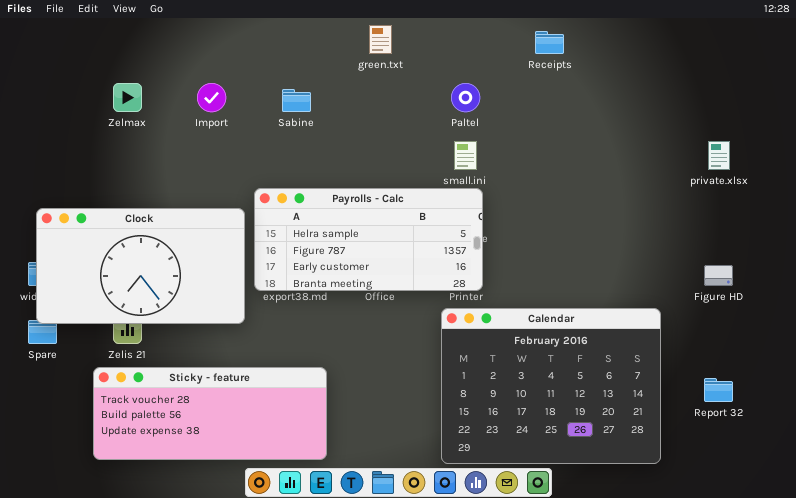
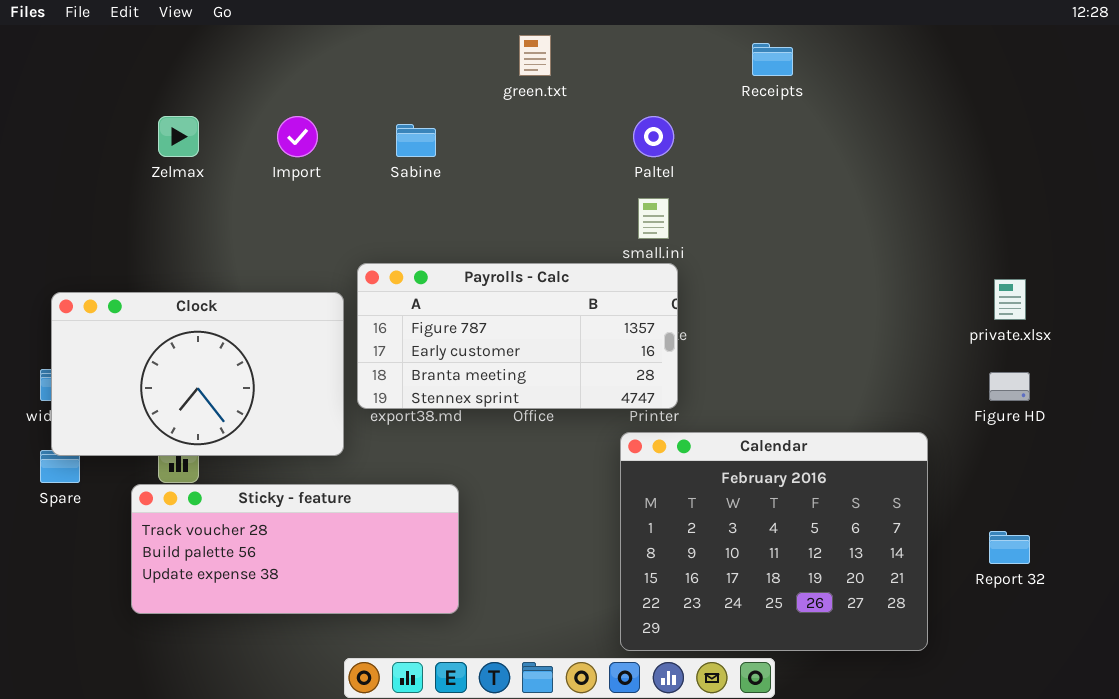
private.xlsx: [708,141,730,170] -> [994,279,1026,320], moved
Payrolls - Calc: [254,188,483,291] -> [357,263,678,409], scrolled down 1 row
Sticky - feature: [93,367,327,460] -> [131,484,459,614], moved

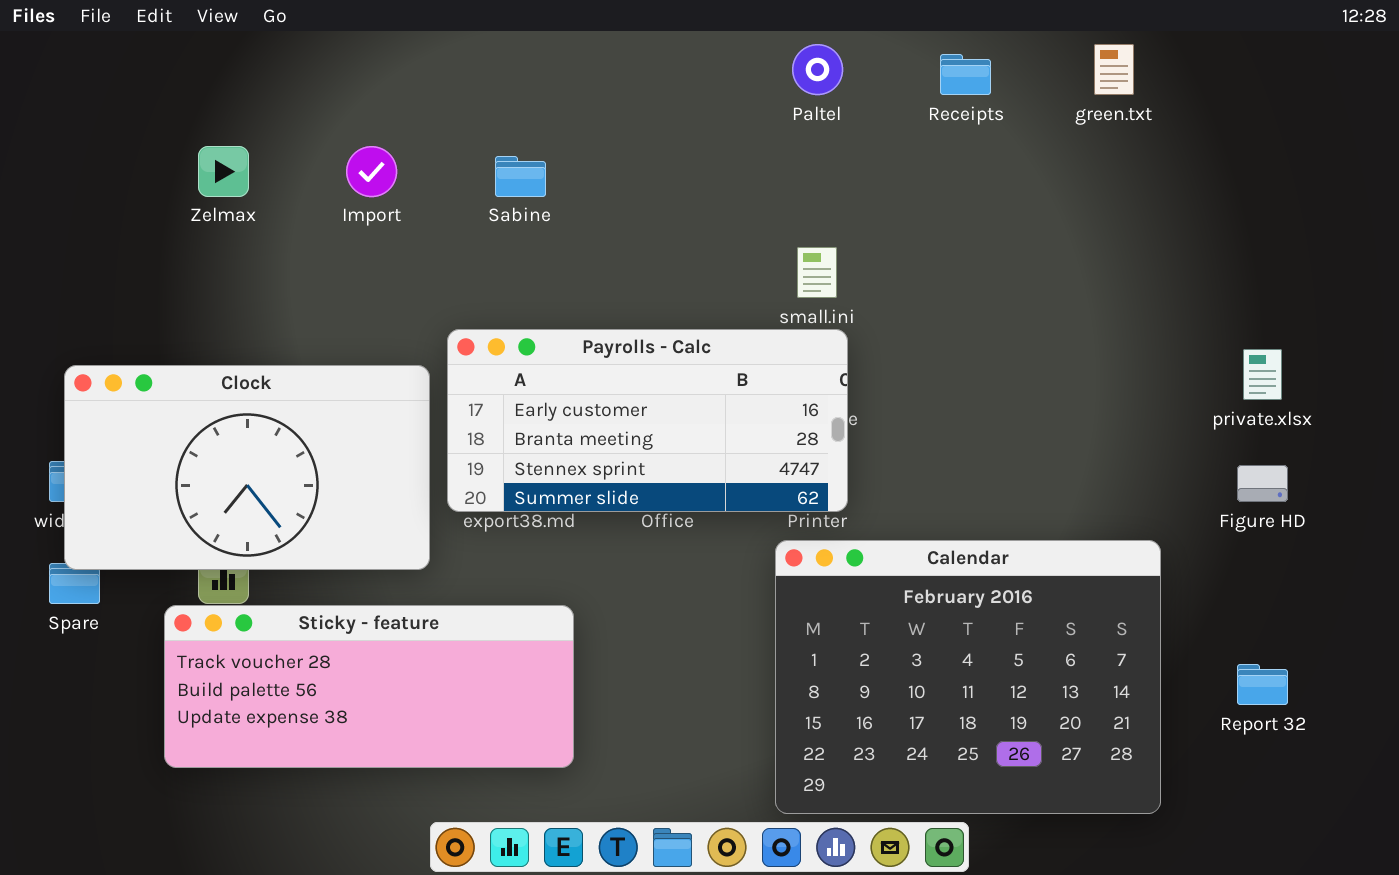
green.txt: [519,35,551,76] -> [1094,44,1134,95], moved
Paltel: [633,116,674,157] -> [792,44,843,95], moved
Payrolls - Calc: [357,263,678,409] -> [447,329,848,512], scrolled down 1 row

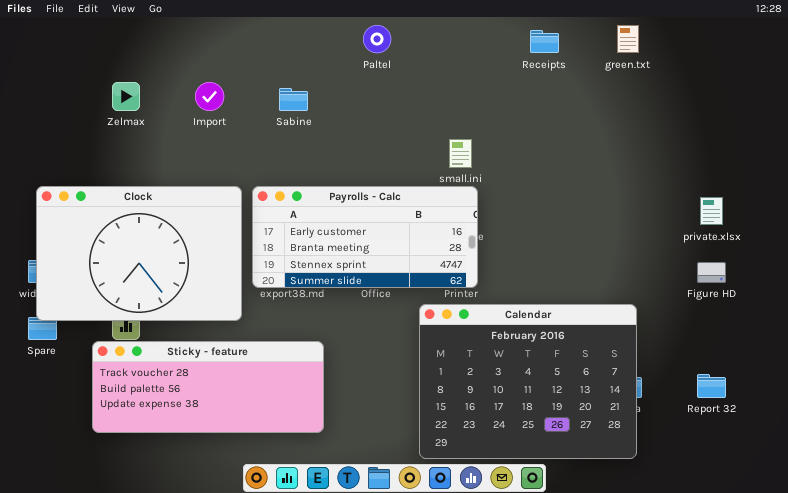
Paltel: [792,44,843,95] -> [363,25,391,53], moved
Clock: [64,365,430,570] -> [36,186,242,321], resized
Calendar: [775,540,1161,814] -> [419,304,637,459], moved

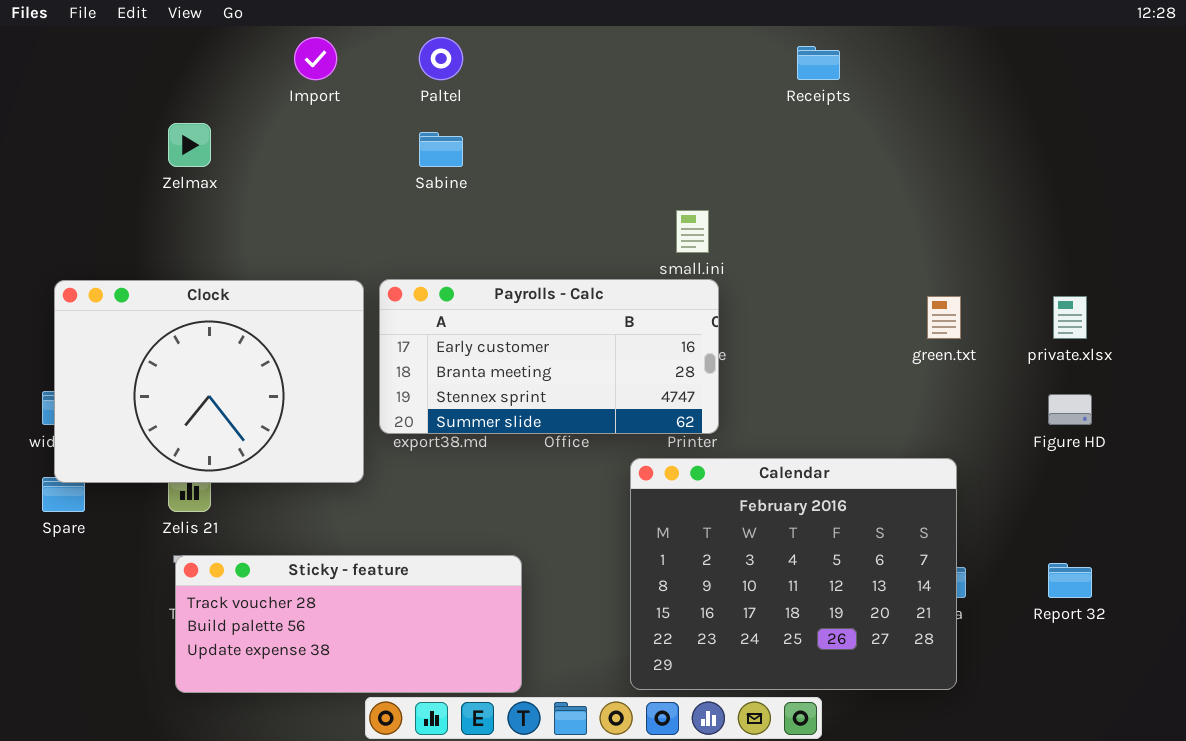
Paltel: [363,25,391,53] -> [419,37,463,80], moved
green.txt: [617,25,639,53] -> [927,296,961,339], moved
Import: [195,82,224,111] -> [294,37,337,80], moved
Sticky - feature: [92,341,324,433] -> [175,555,522,693], moved

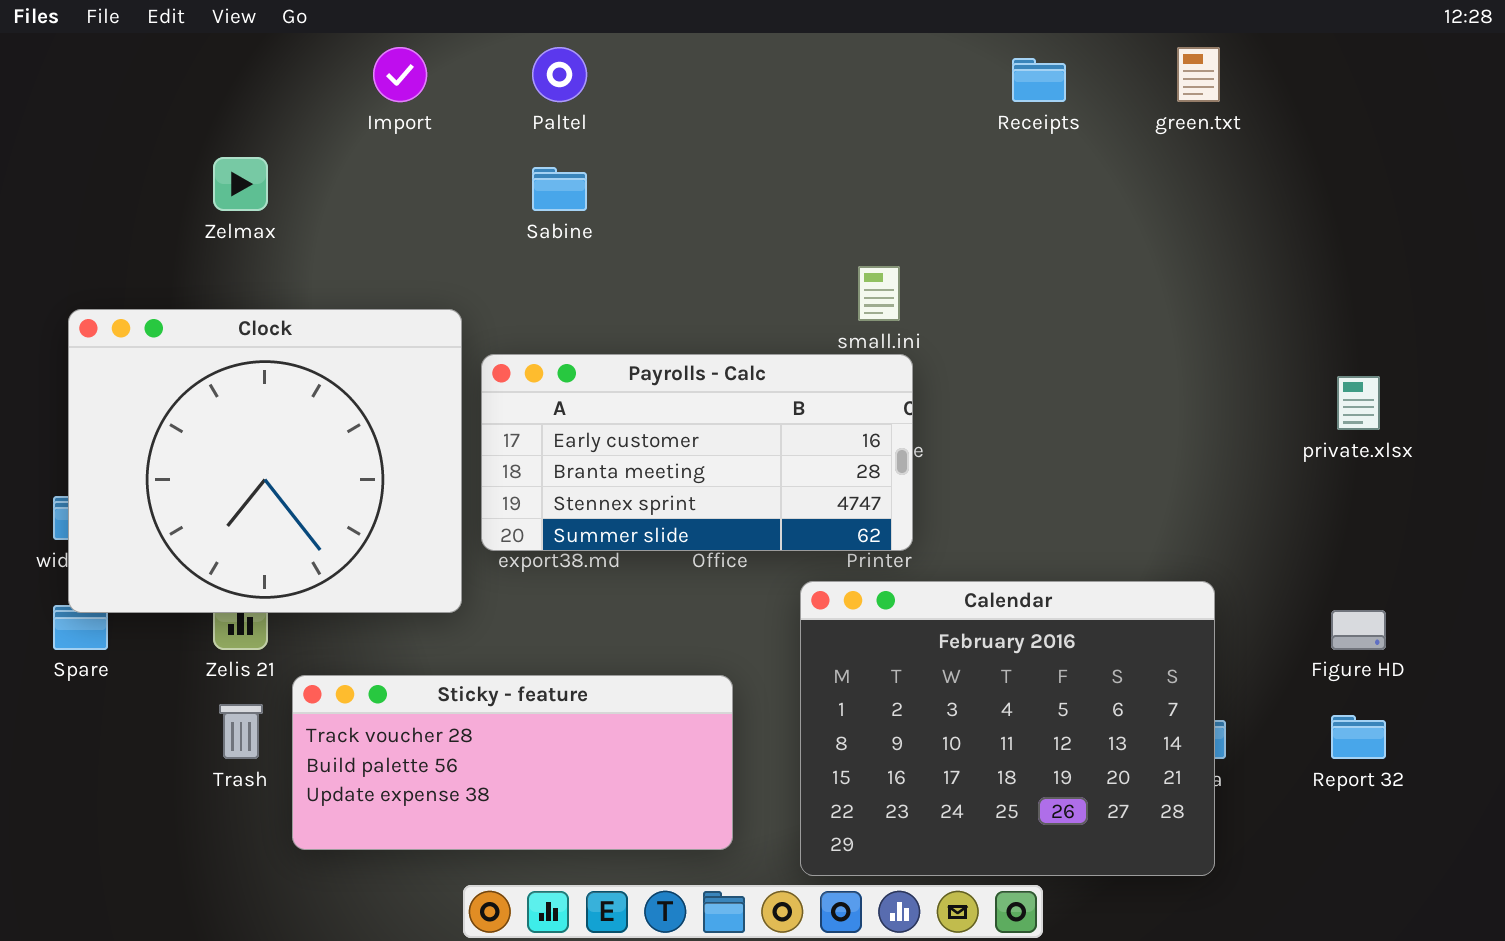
Clock: [54,280,364,483] -> [68,309,462,613], resized
green.txt: [927,296,961,339] -> [1177,47,1220,102], moved
Figure HD: [1048,394,1092,425] -> [1331,610,1386,650], moved
Sticky - feature: [175,555,522,693] -> [292,675,733,850], moved

